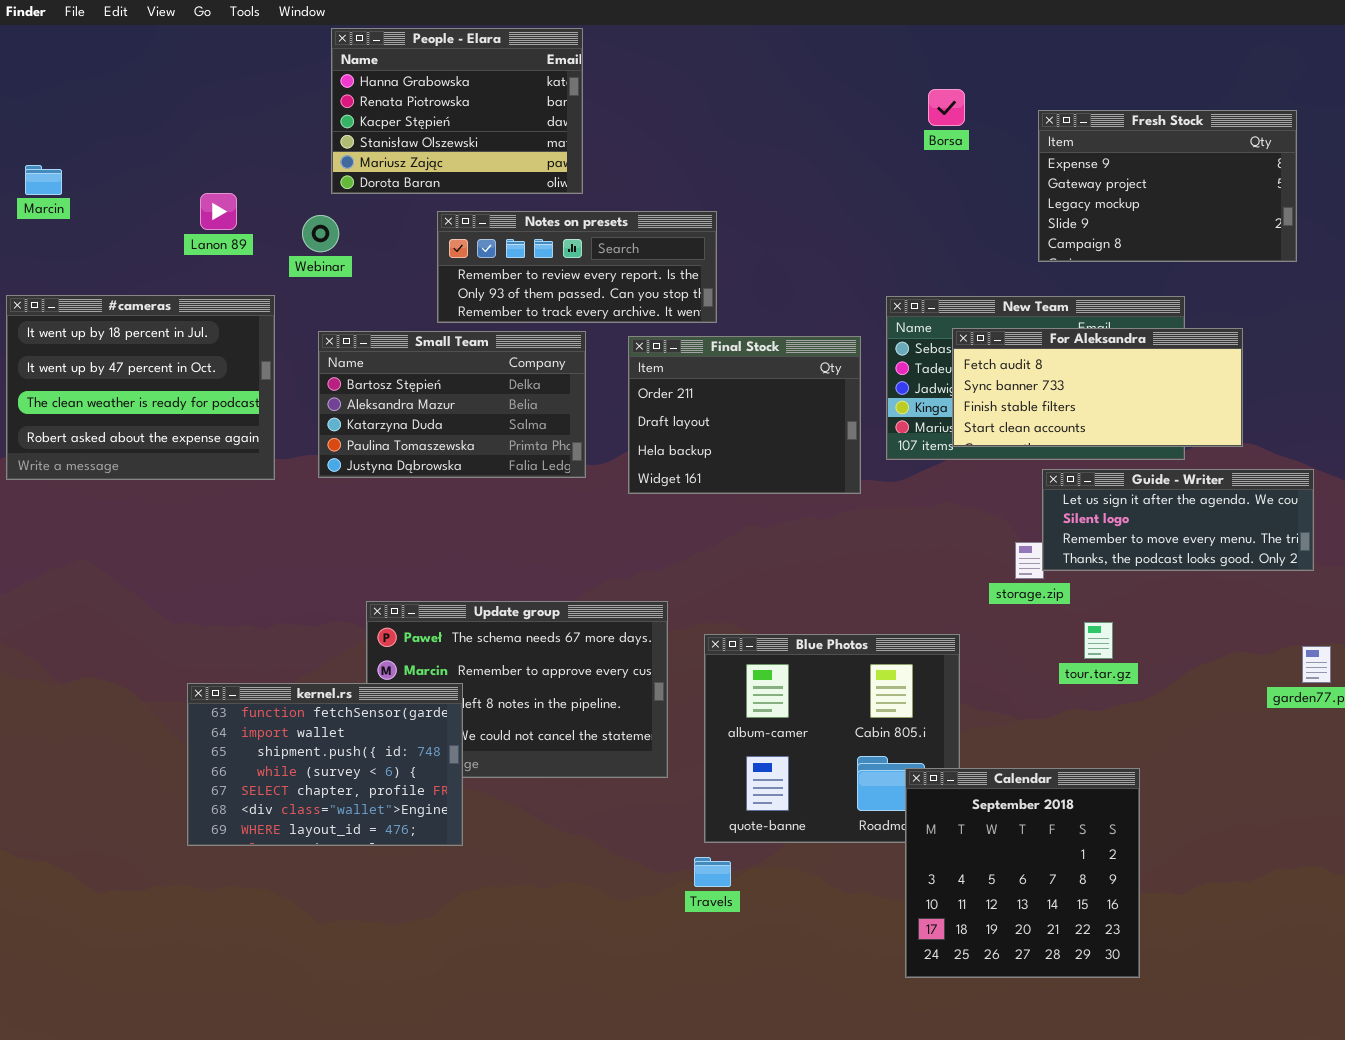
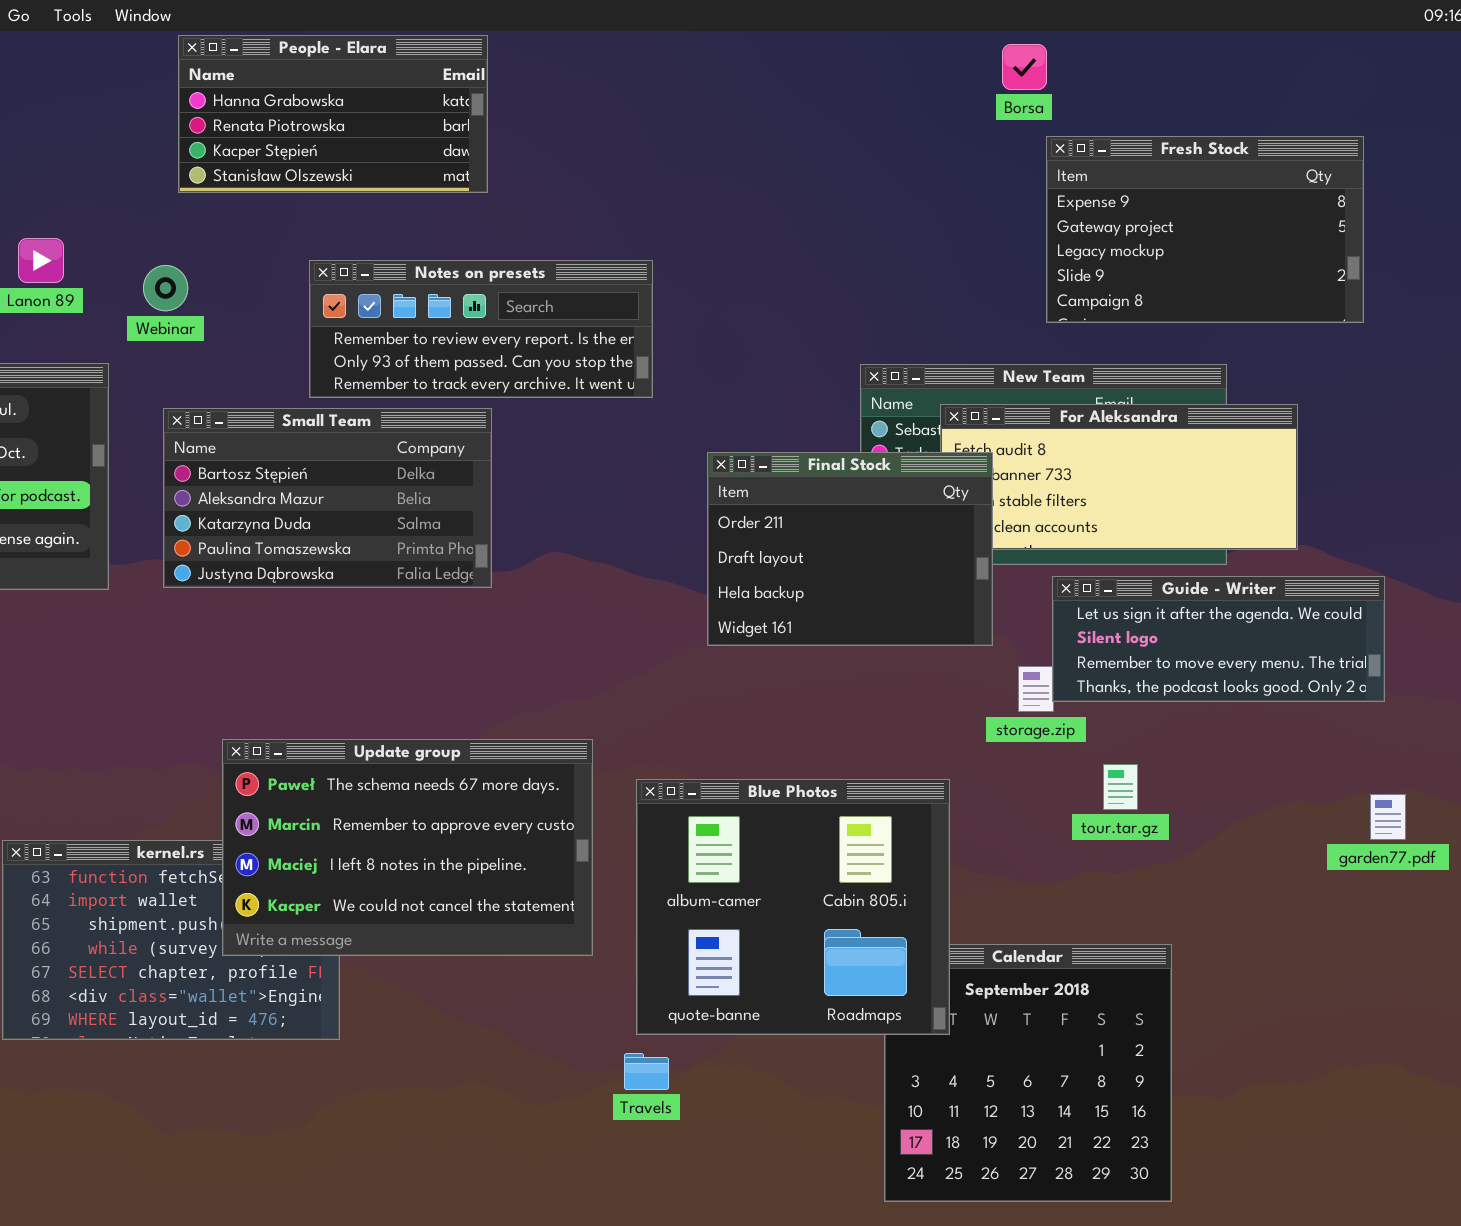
People - Elara: [331,28,583,194] -> [178,35,488,193], resized
Borsa: [928,89,965,126] -> [1002,44,1047,90], moved
Final Stock: [628,336,861,494] -> [707,452,993,646], moved
Update group: [366,601,668,778] -> [222,739,593,956], raised
Blue Photos: [704,634,960,843] -> [636,779,950,1035], raised

